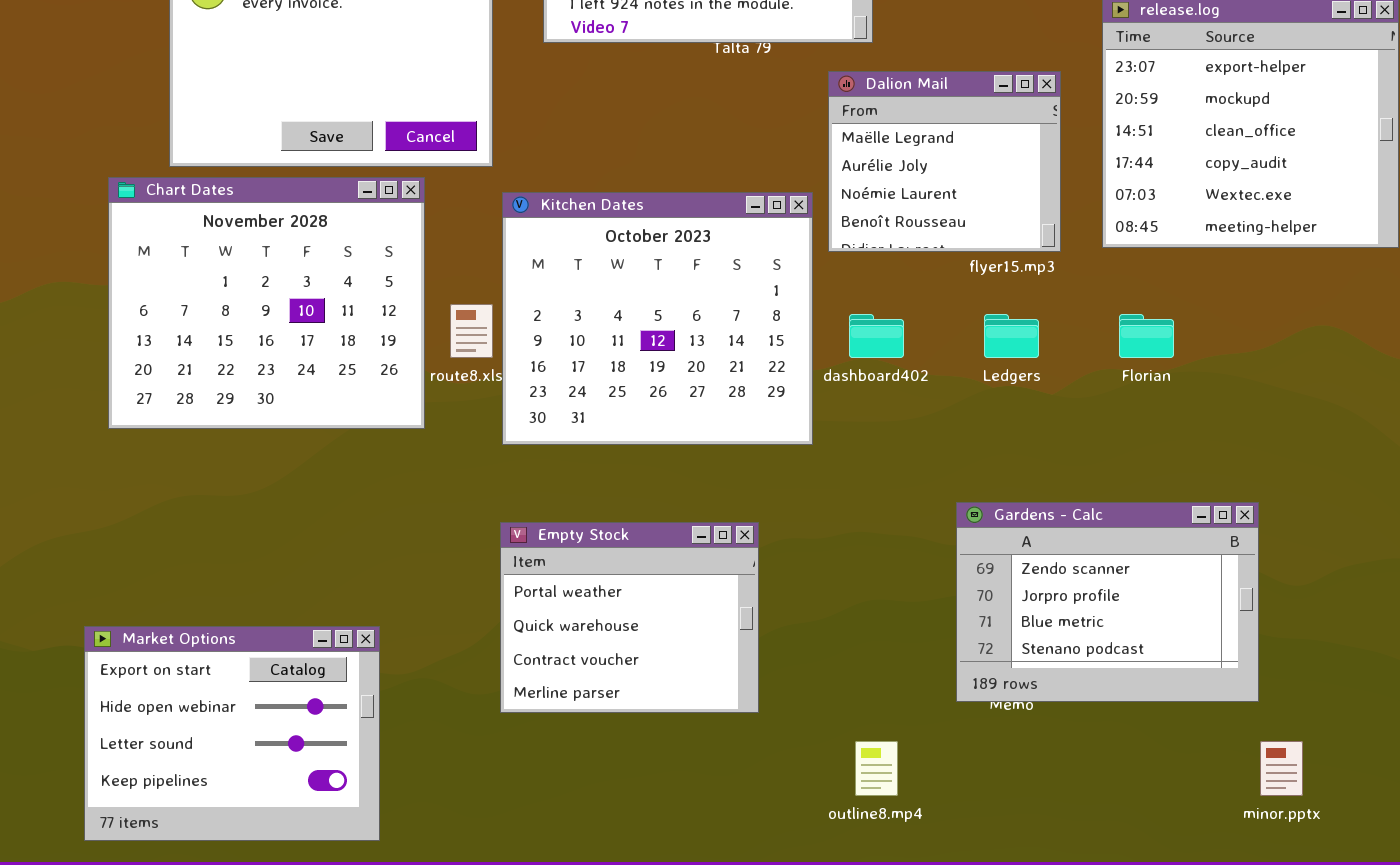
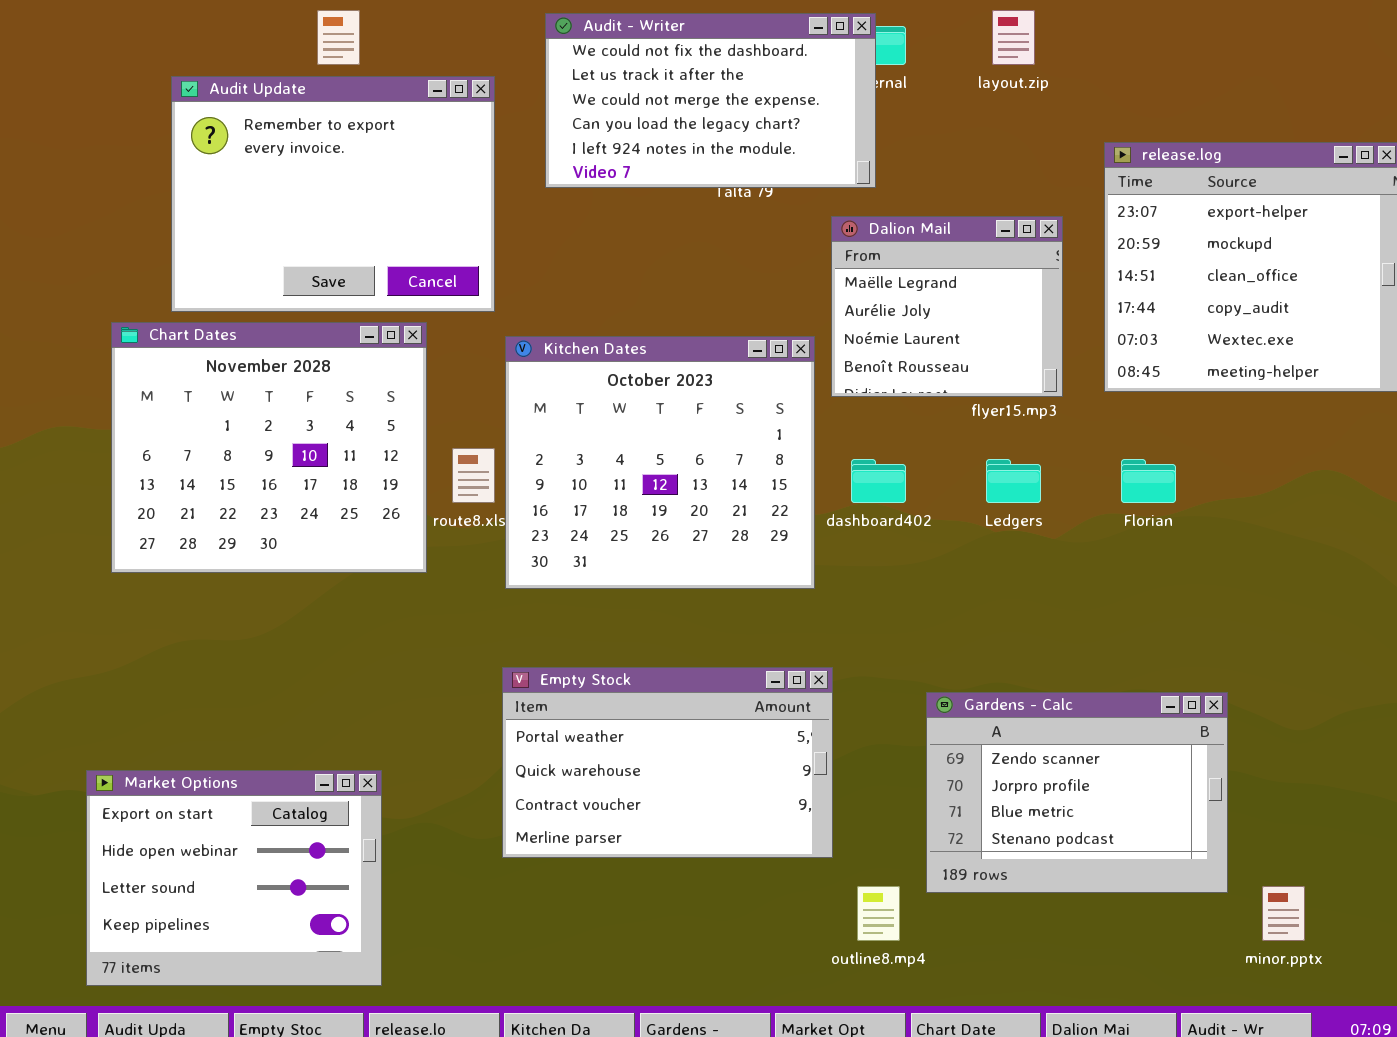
Gardens - Calc: [956,502,1259,702] -> [926,692,1228,893], moved
Empty Stock: [500,522,759,713] -> [502,667,833,858], resized

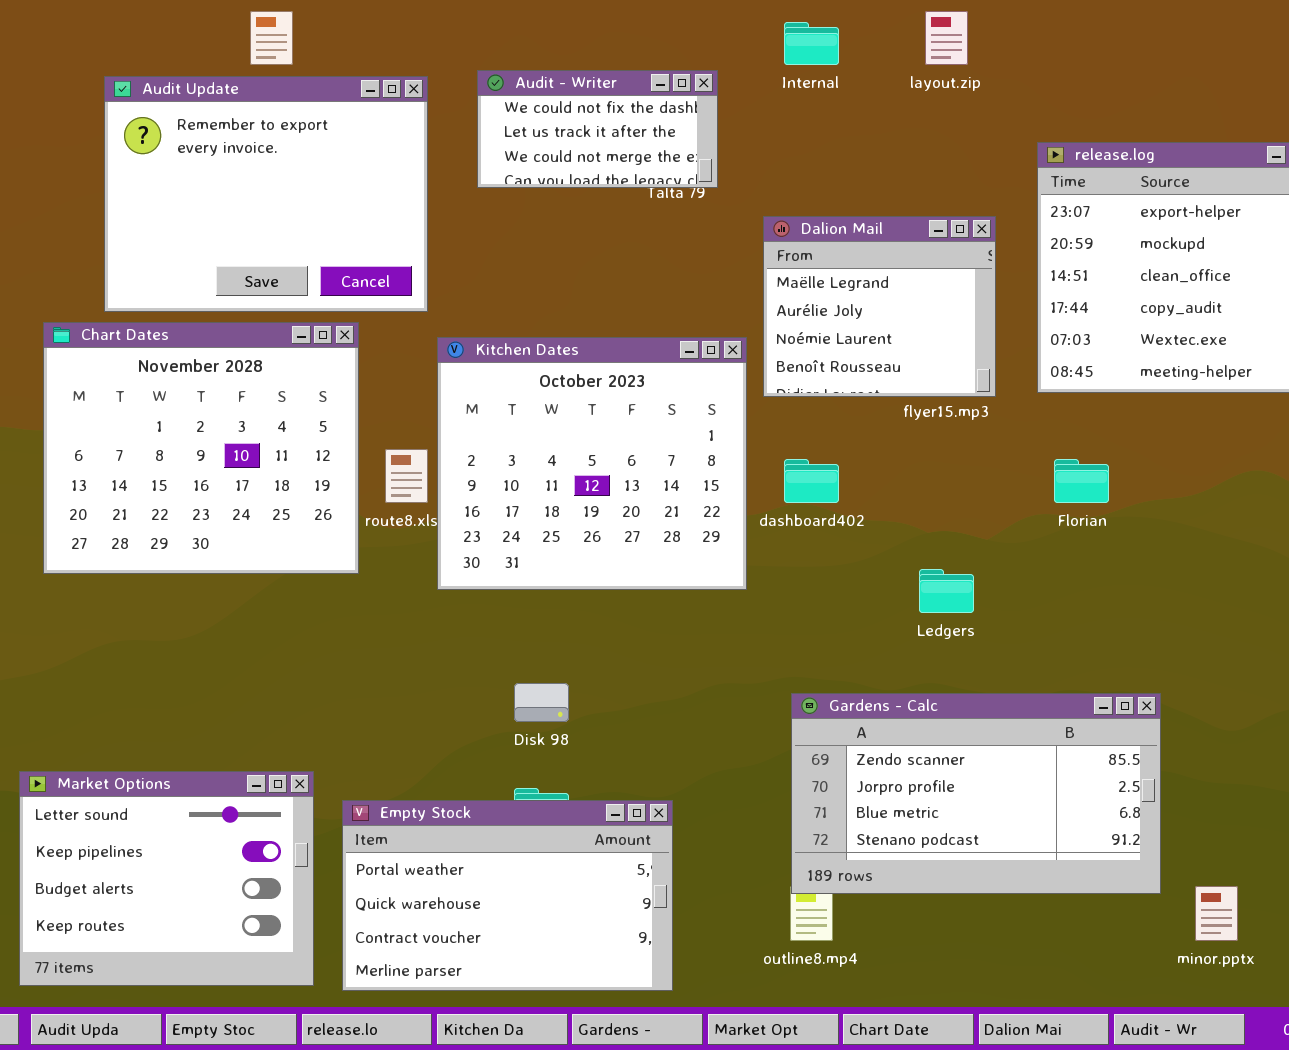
Audit - Writer: [545,13,876,188] -> [477,70,718,188], resized
Ledgers: [986,459,1041,503] -> [919,569,974,613], moved
Empty Stock: [502,667,833,858] -> [342,800,673,991], moved
Gardens - Calc: [926,692,1228,893] -> [791,693,1161,894], resized
Market Options: [86,770,382,986] -> [19,771,314,986], scrolled down 2 rows

